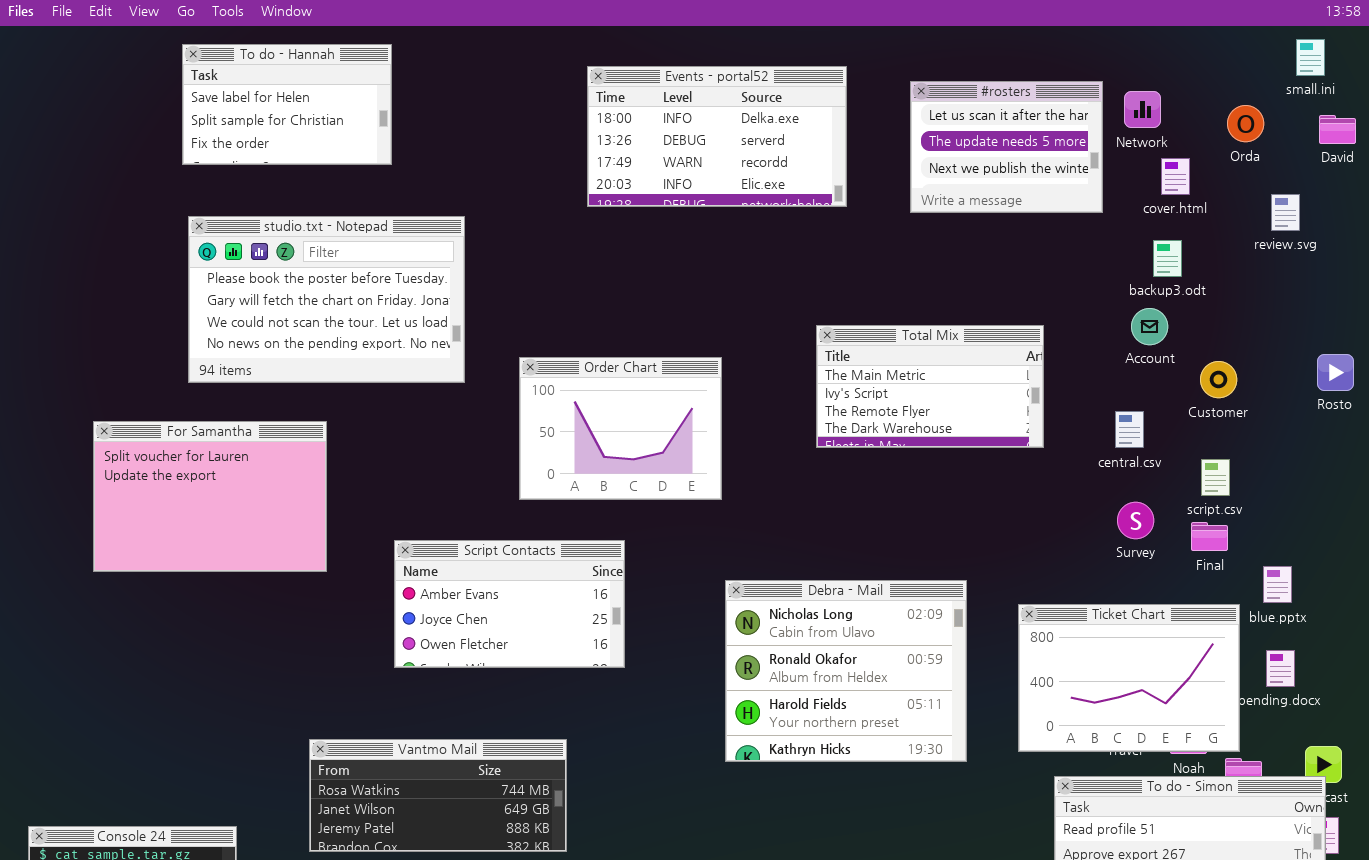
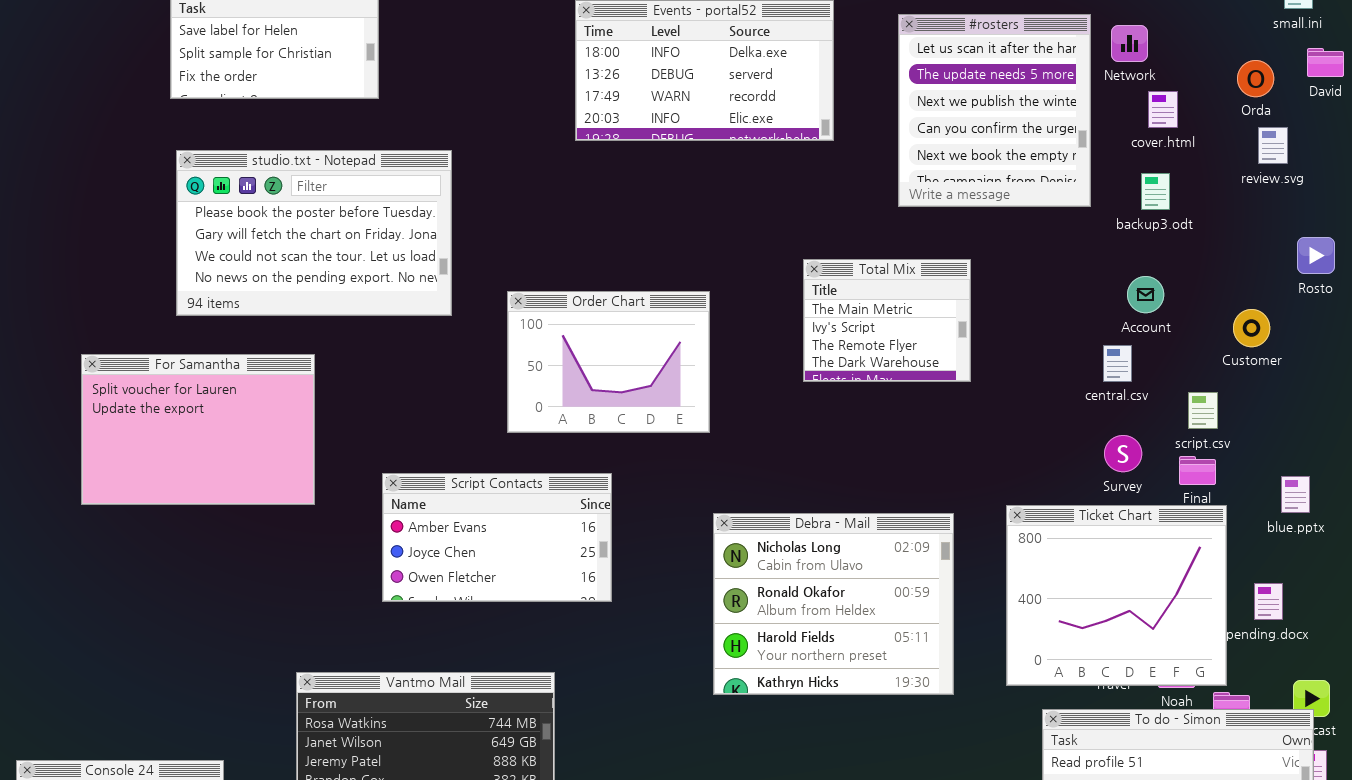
#rosters: [910,81,1103,213] -> [898,14,1091,207], resized
Orda: [1227,105,1264,142] -> [1237,60,1274,97], moved
Account: [1131,308,1168,345] -> [1127,276,1164,313], moved
Total Mix: [816,325,1044,448] -> [803,259,971,382], resized
Rosto: [1317,354,1354,391] -> [1297,237,1335,274], moved
Customer: [1200,361,1237,398] -> [1233,309,1270,347], moved
blue.pptx: [1263,566,1292,603] -> [1281,476,1310,513], moved
Ticket Chart: [1018,604,1240,752] -> [1006,505,1227,686], resized

